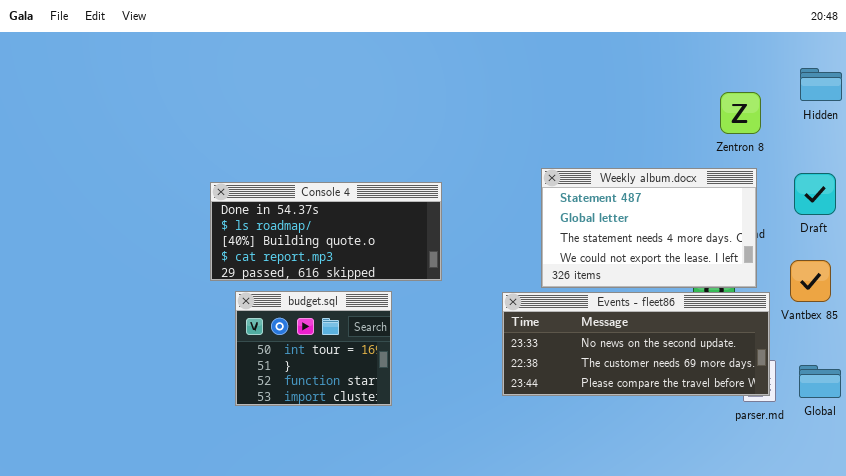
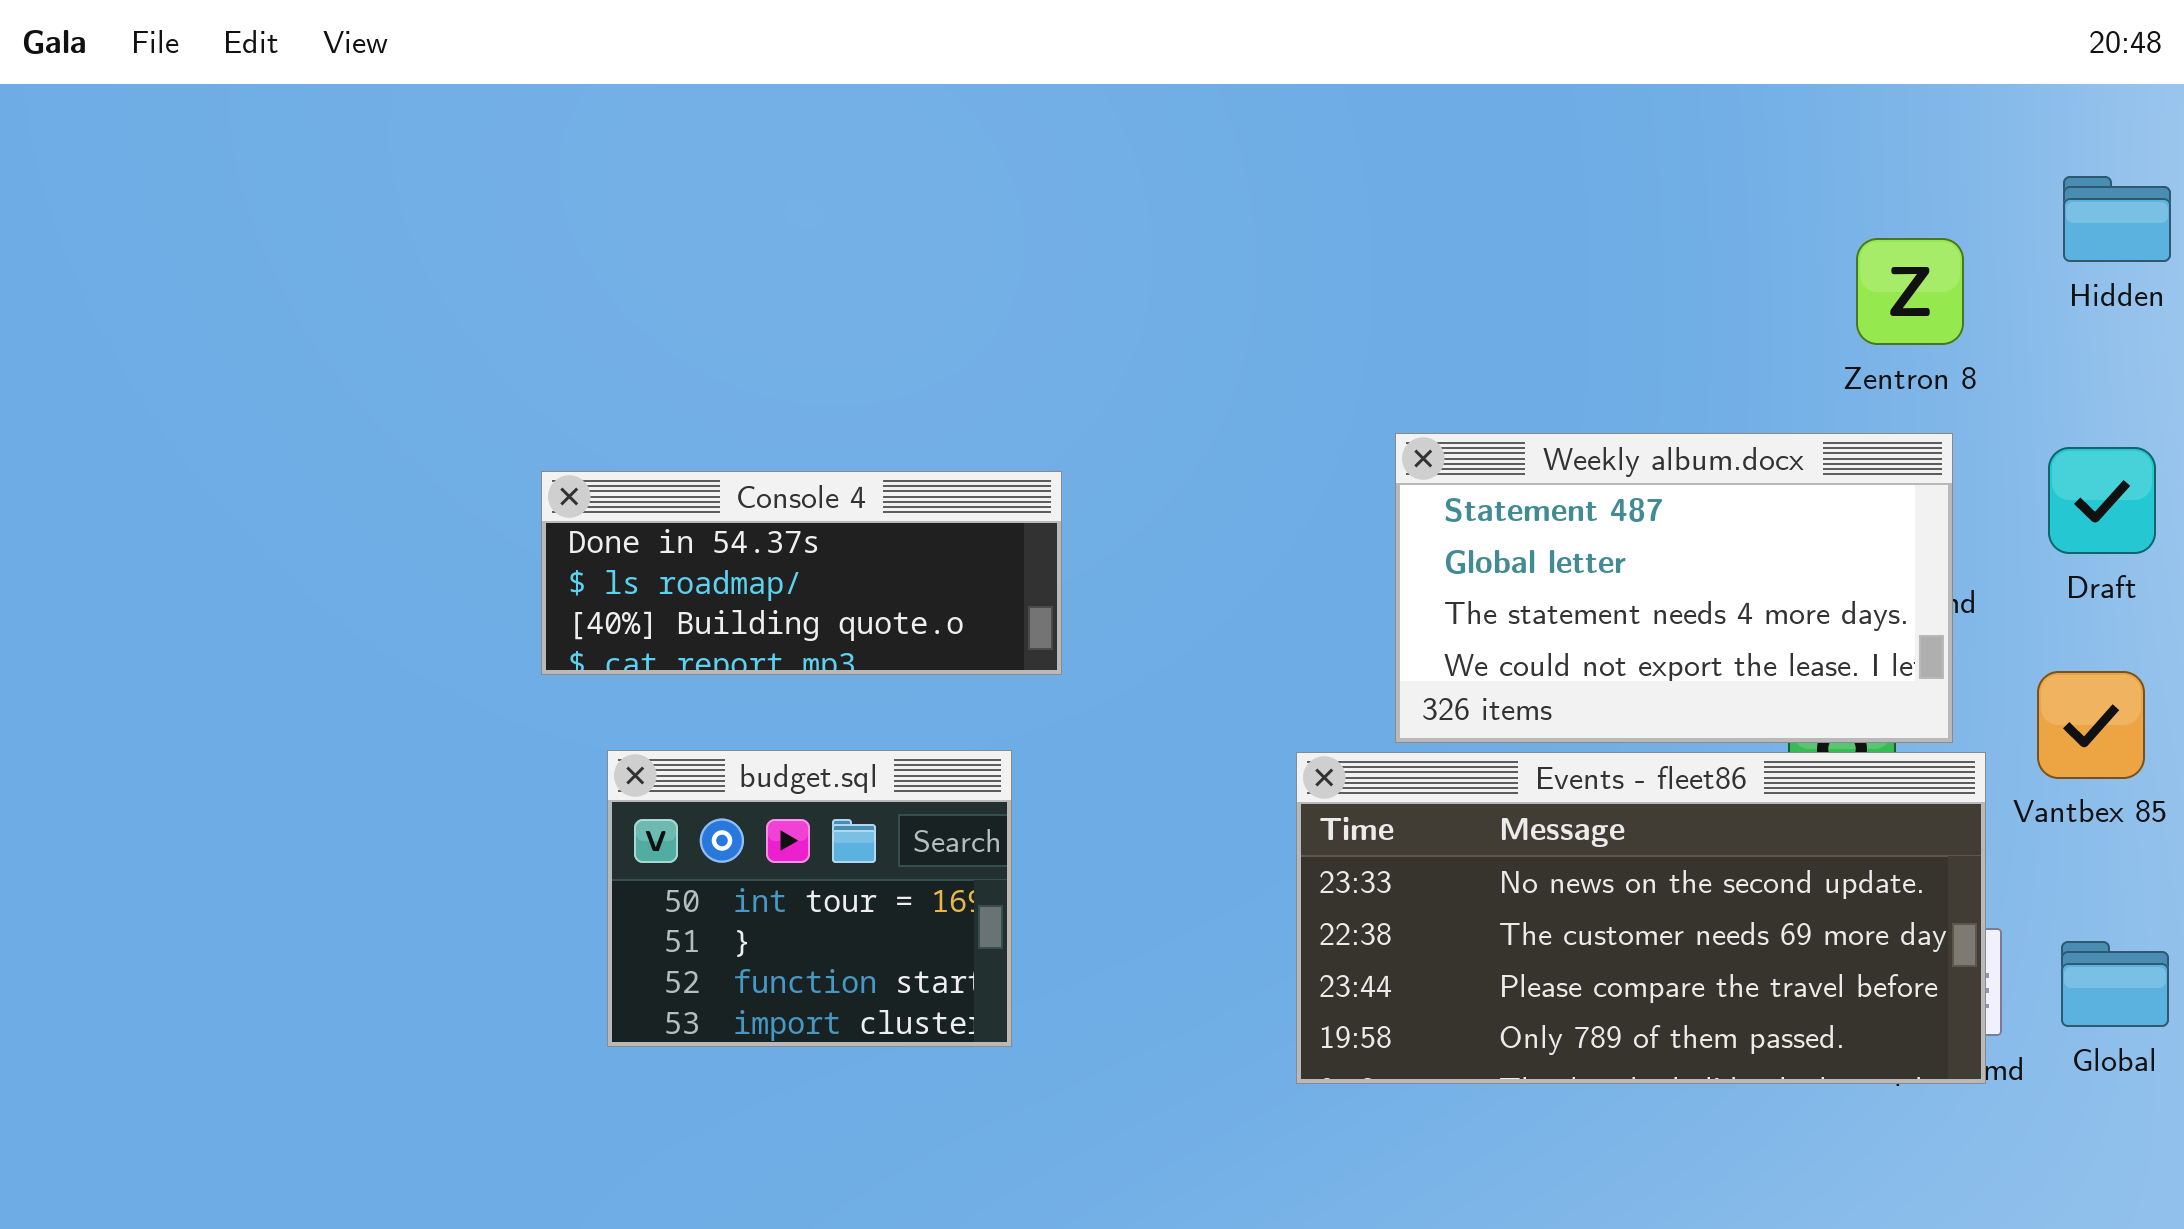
Console 4: [210,182,442,281] -> [541,471,1062,675], resized
Events - fleet86: [502,292,770,396] -> [1296,752,1986,1084], resized

